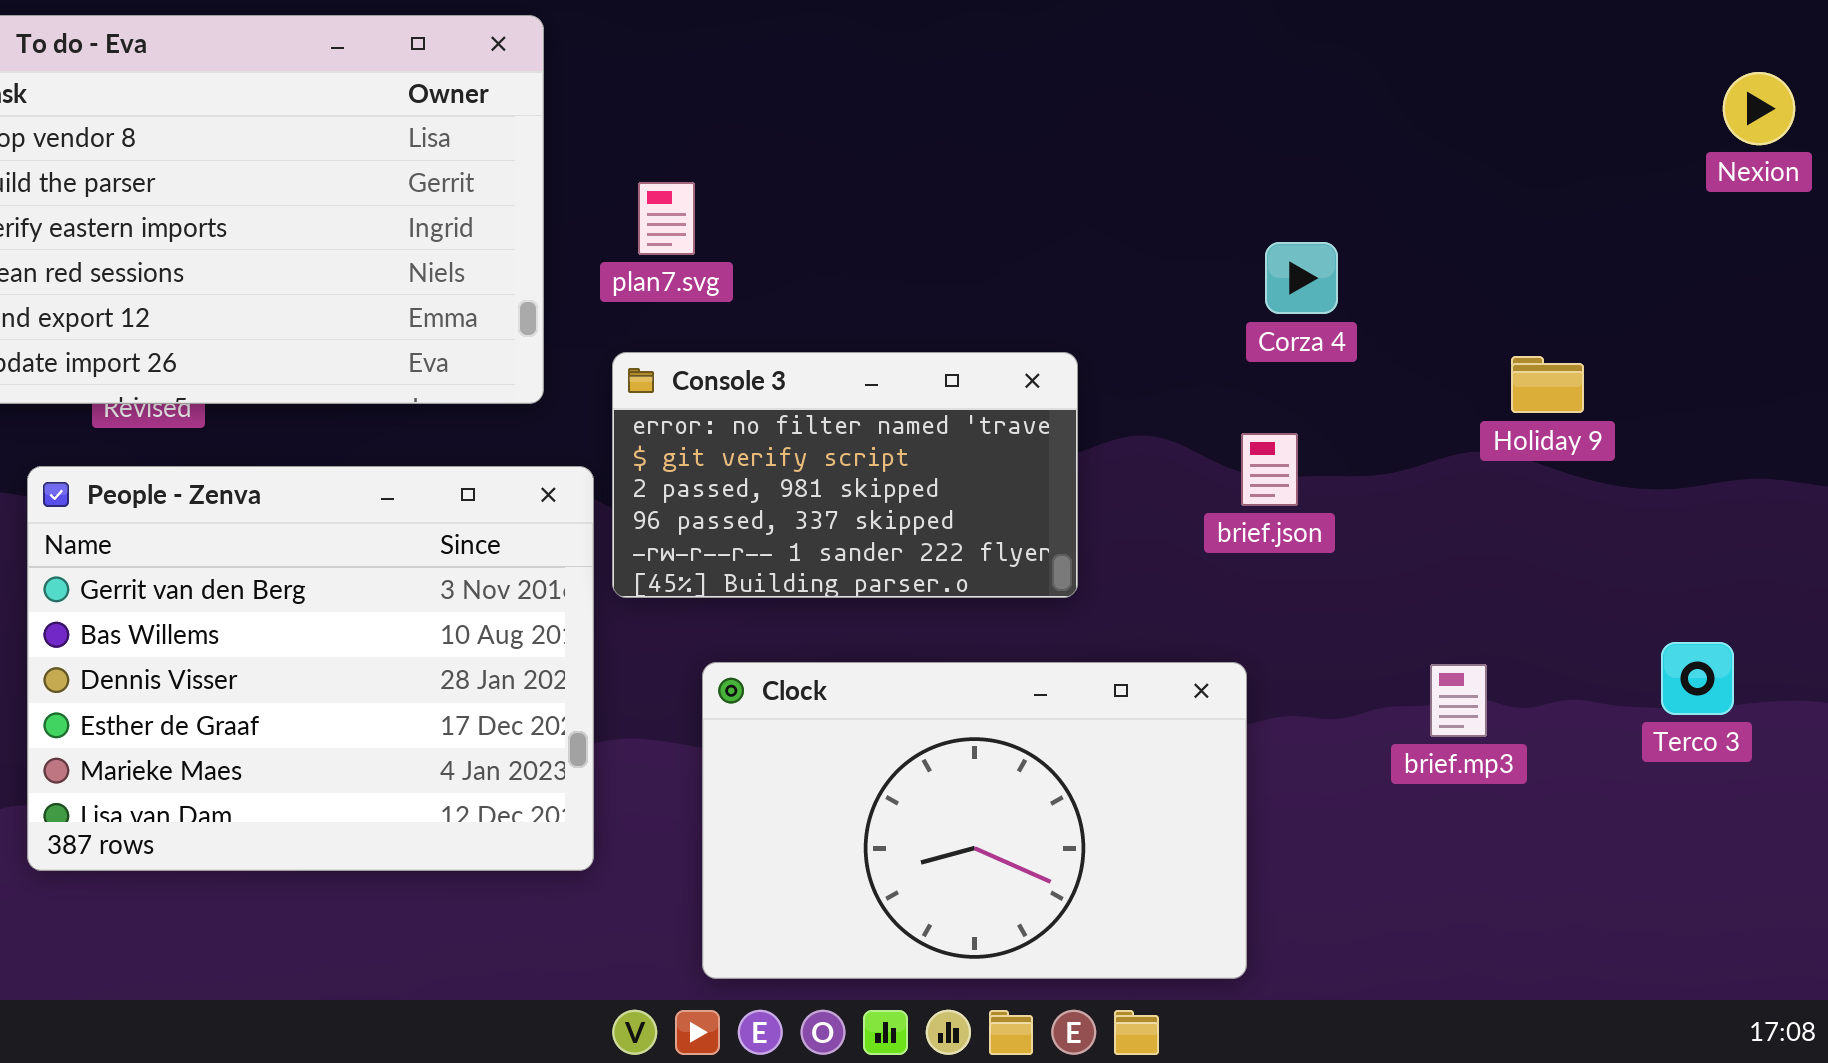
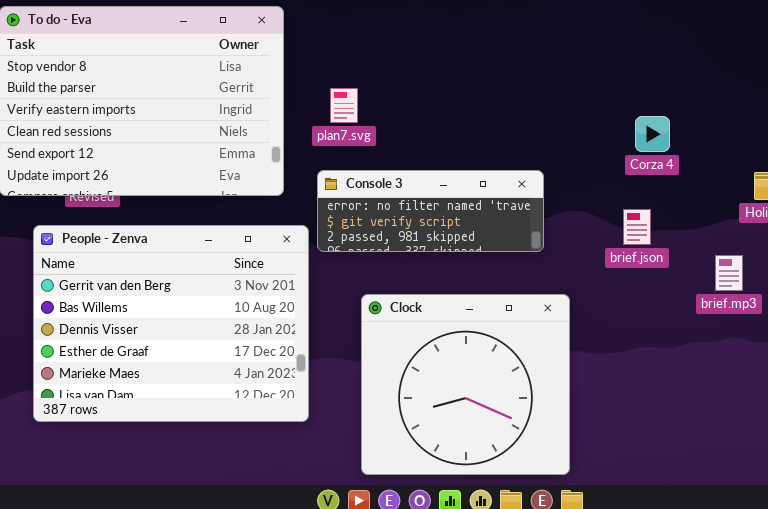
Console 3: [612,352,1078,598] -> [317,170,544,252], resized
Clock: [702,662,1247,979] -> [361,294,570,475], resized
brief.mp3: [1430,664,1487,737] -> [715,255,743,291], moved

